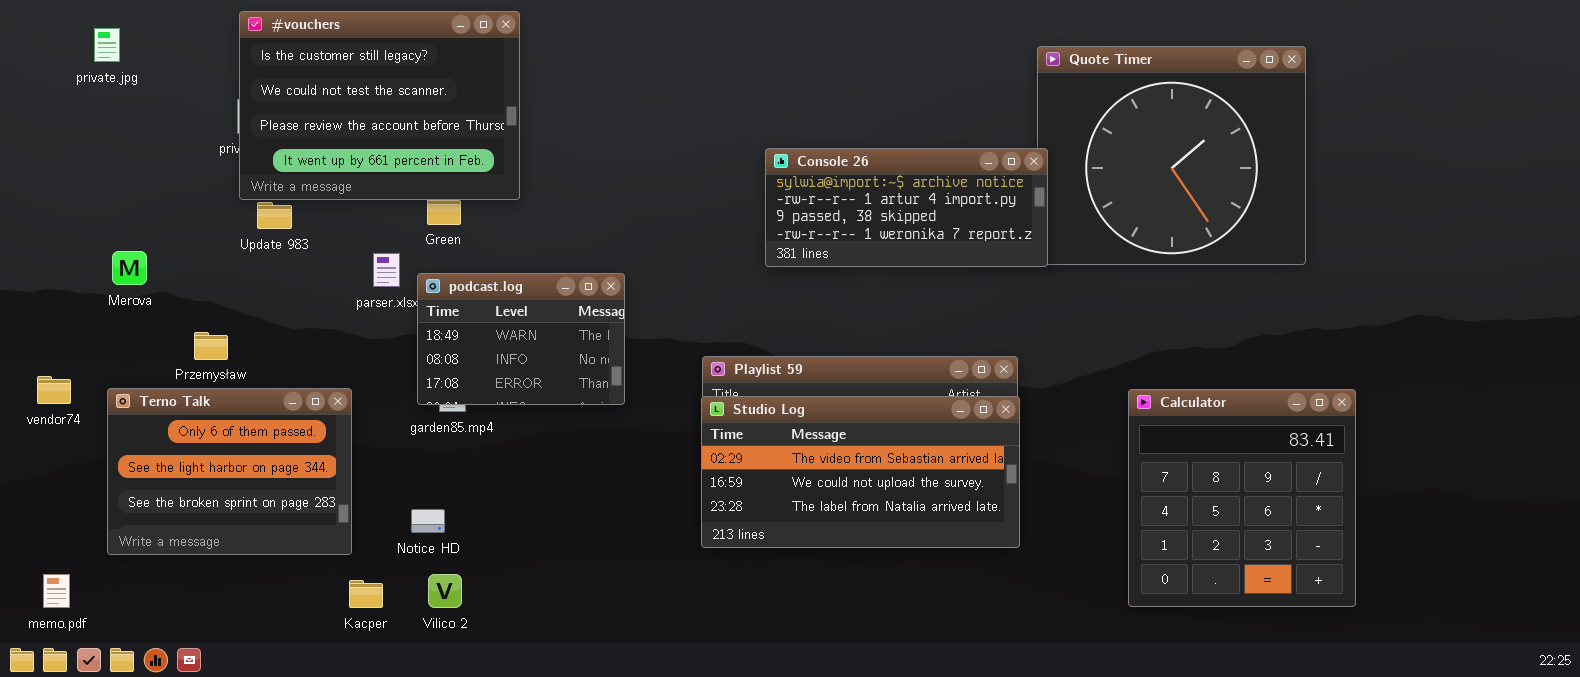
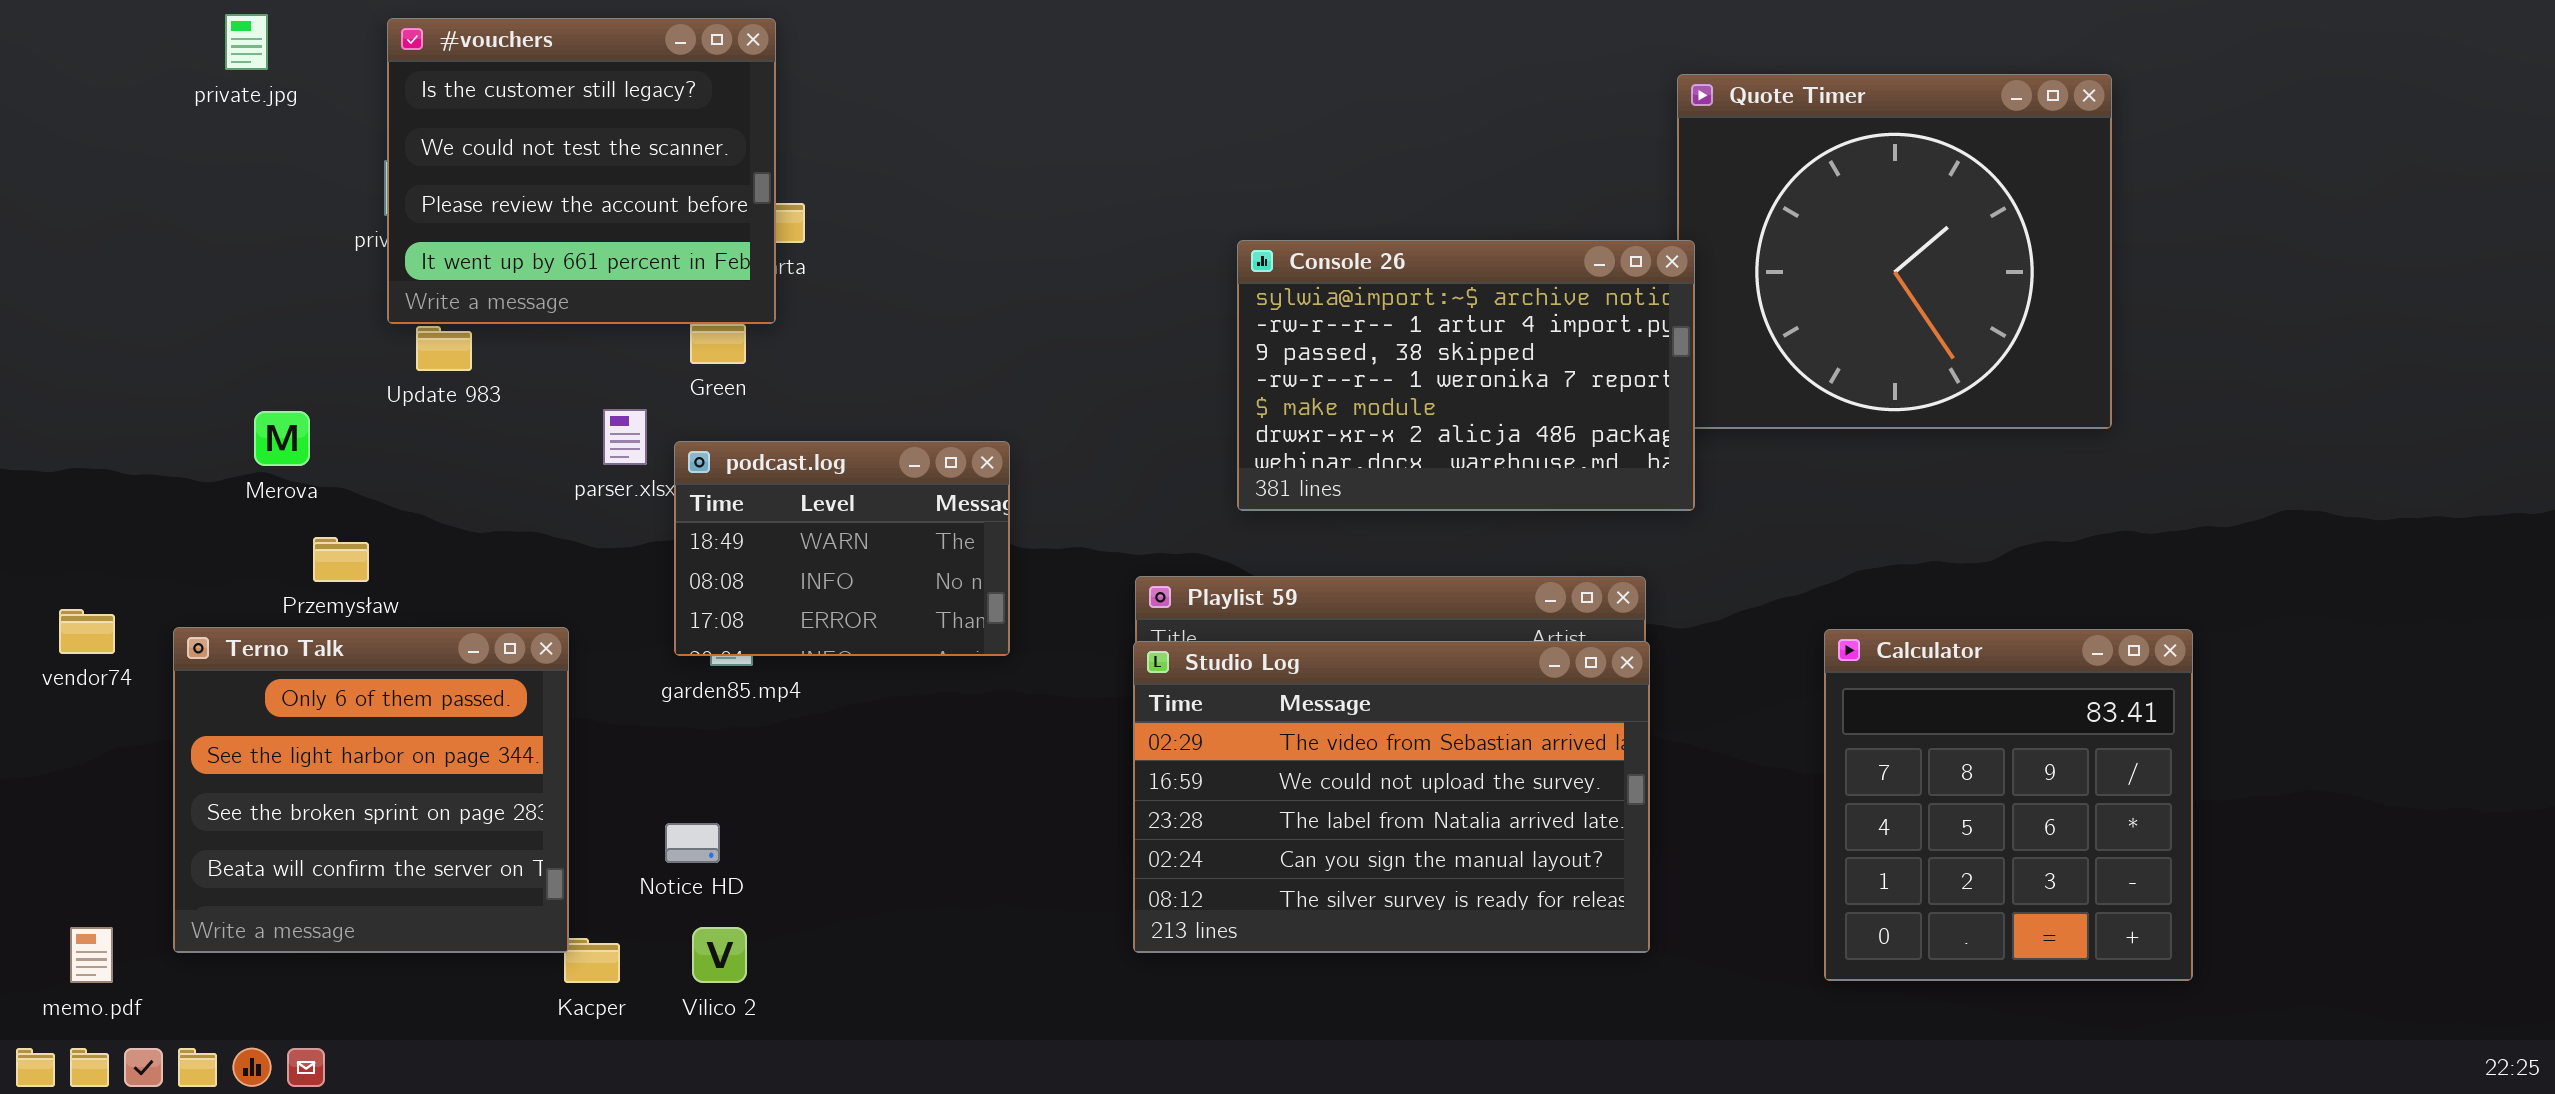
#vouchers: [239,11,520,200] -> [387,18,776,324], resized
private.jpg: [94,28,120,62] -> [225,14,268,70], moved
Console 26: [765,148,1048,267] -> [1237,240,1695,511], resized
Merova: [112,251,147,285] -> [254,411,310,466], moved
Terno Talk: [107,388,352,555] -> [173,627,569,953], resized
Studio Log: [701,396,1020,548] -> [1133,641,1650,953], resized

